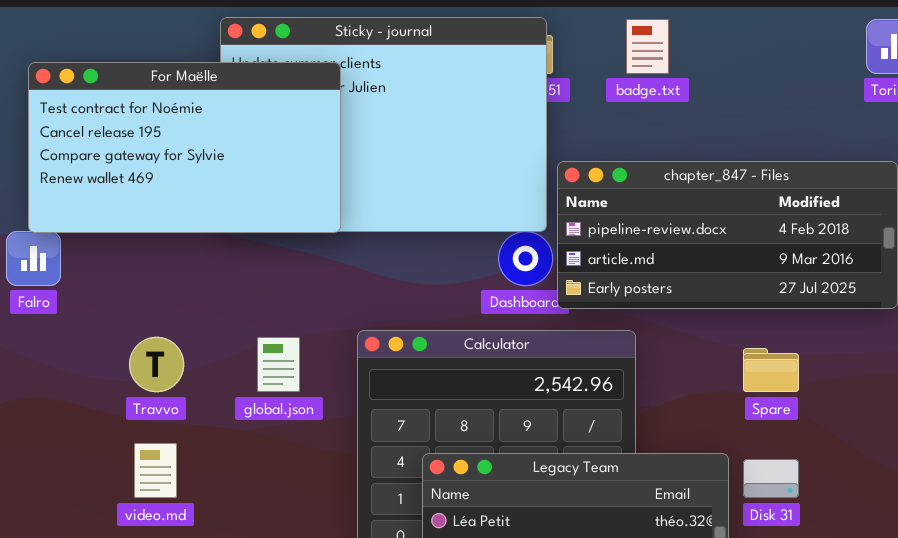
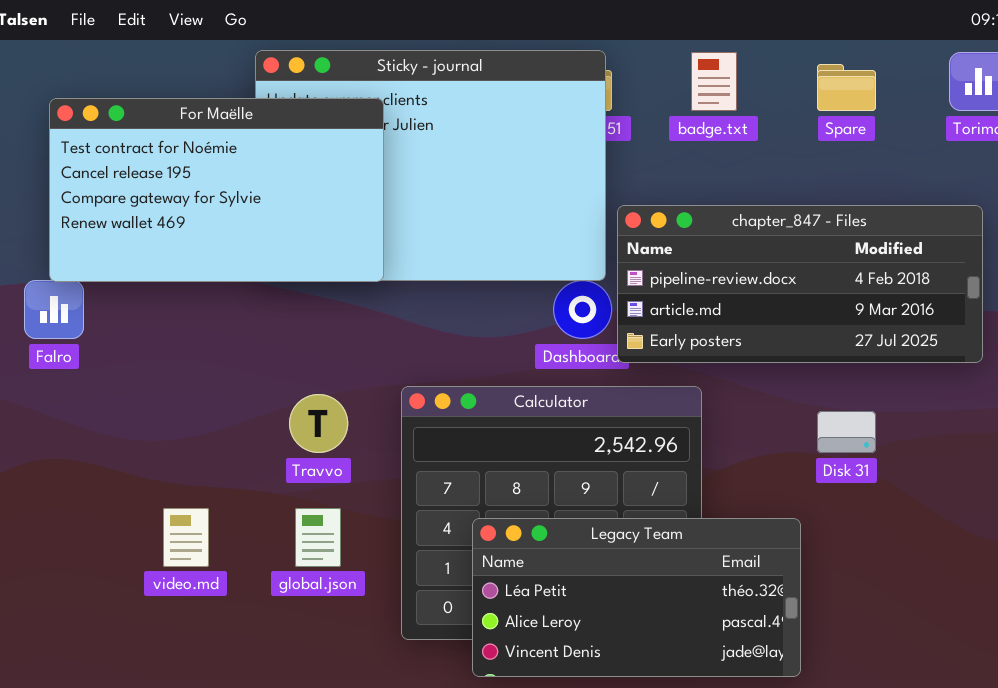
Travvo: [129,337,184,392] -> [289,394,348,453], moved
global.json: [257,337,300,392] -> [295,508,341,567], moved
Spare: [743,348,799,392] -> [817,64,876,111], moved
Disk 31: [743,459,799,498] -> [817,411,876,453], moved

